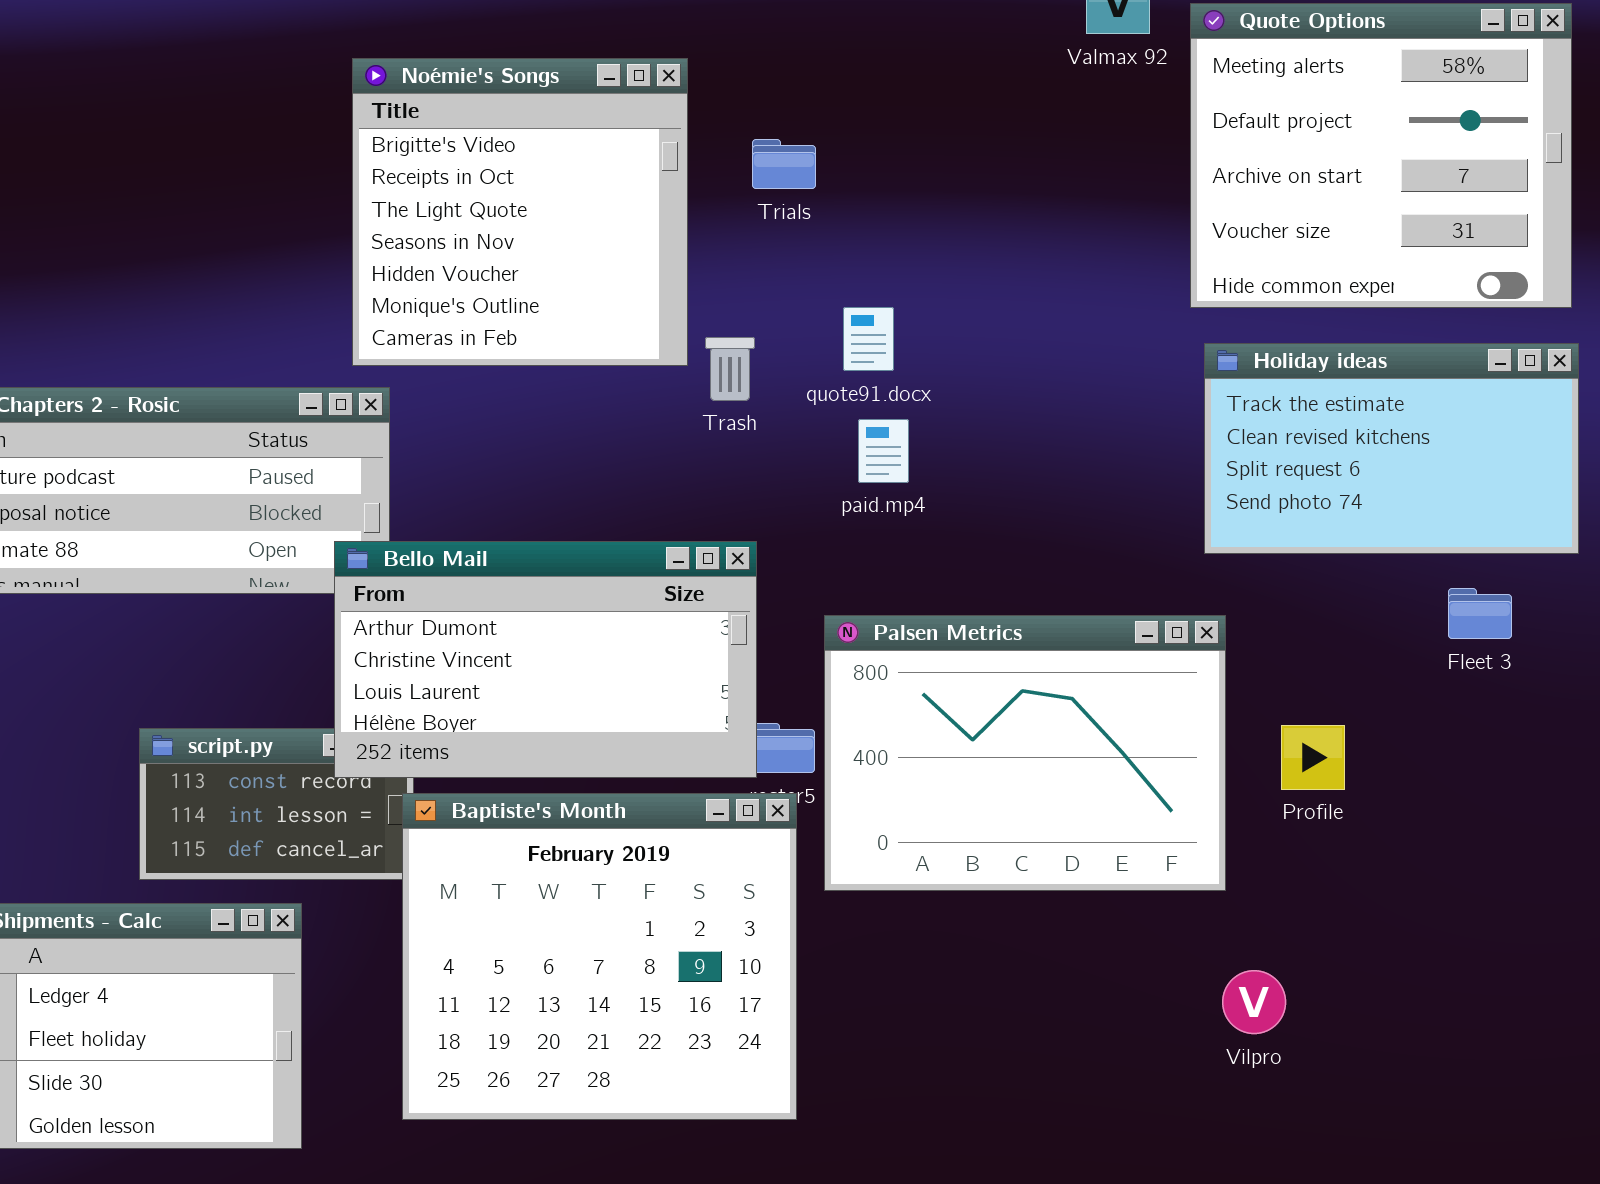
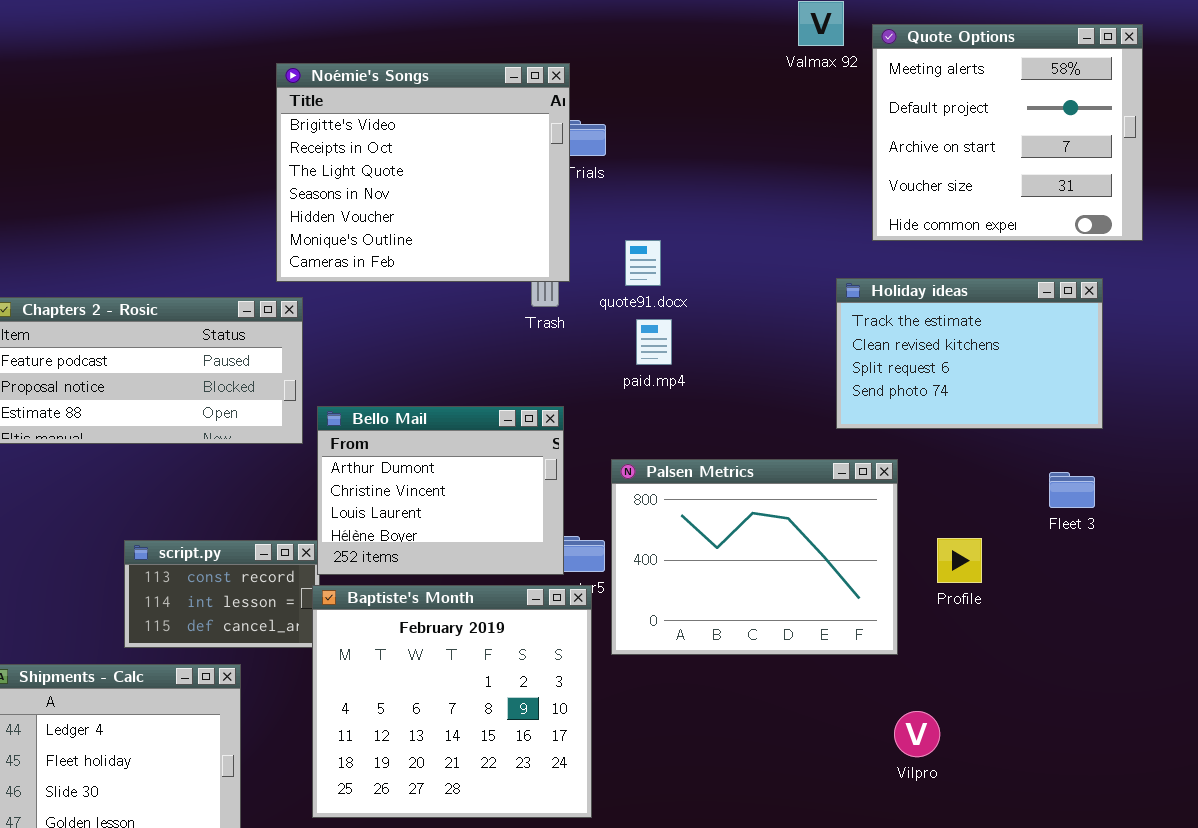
Noémie's Songs: [352,58,688,366] -> [276,63,570,282], resized
Holiday ideas: [1204,343,1579,554] -> [836,278,1103,429], moved
Bello Mail: [334,541,757,778] -> [317,406,564,575], resized
Fleet 3: [1448,588,1512,639] -> [1049,472,1095,508], moved

